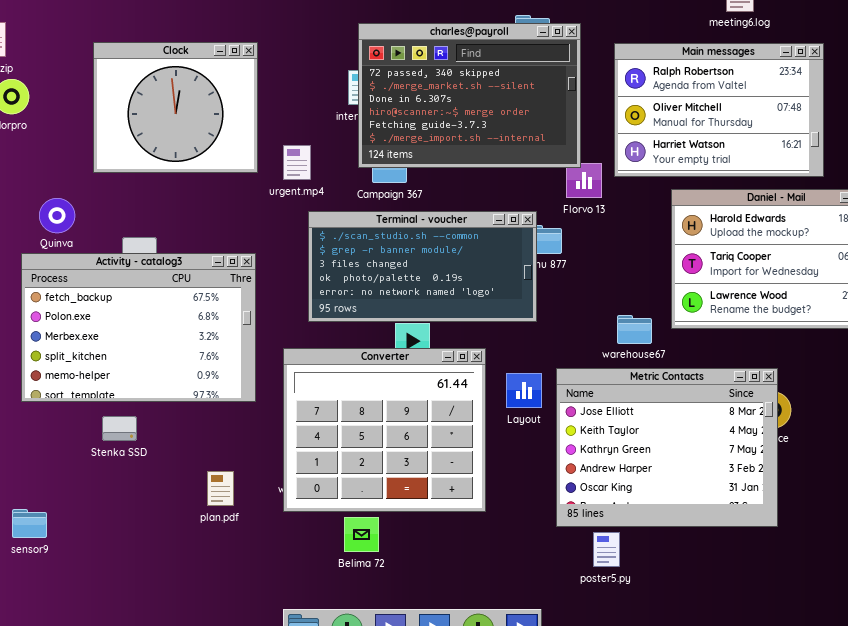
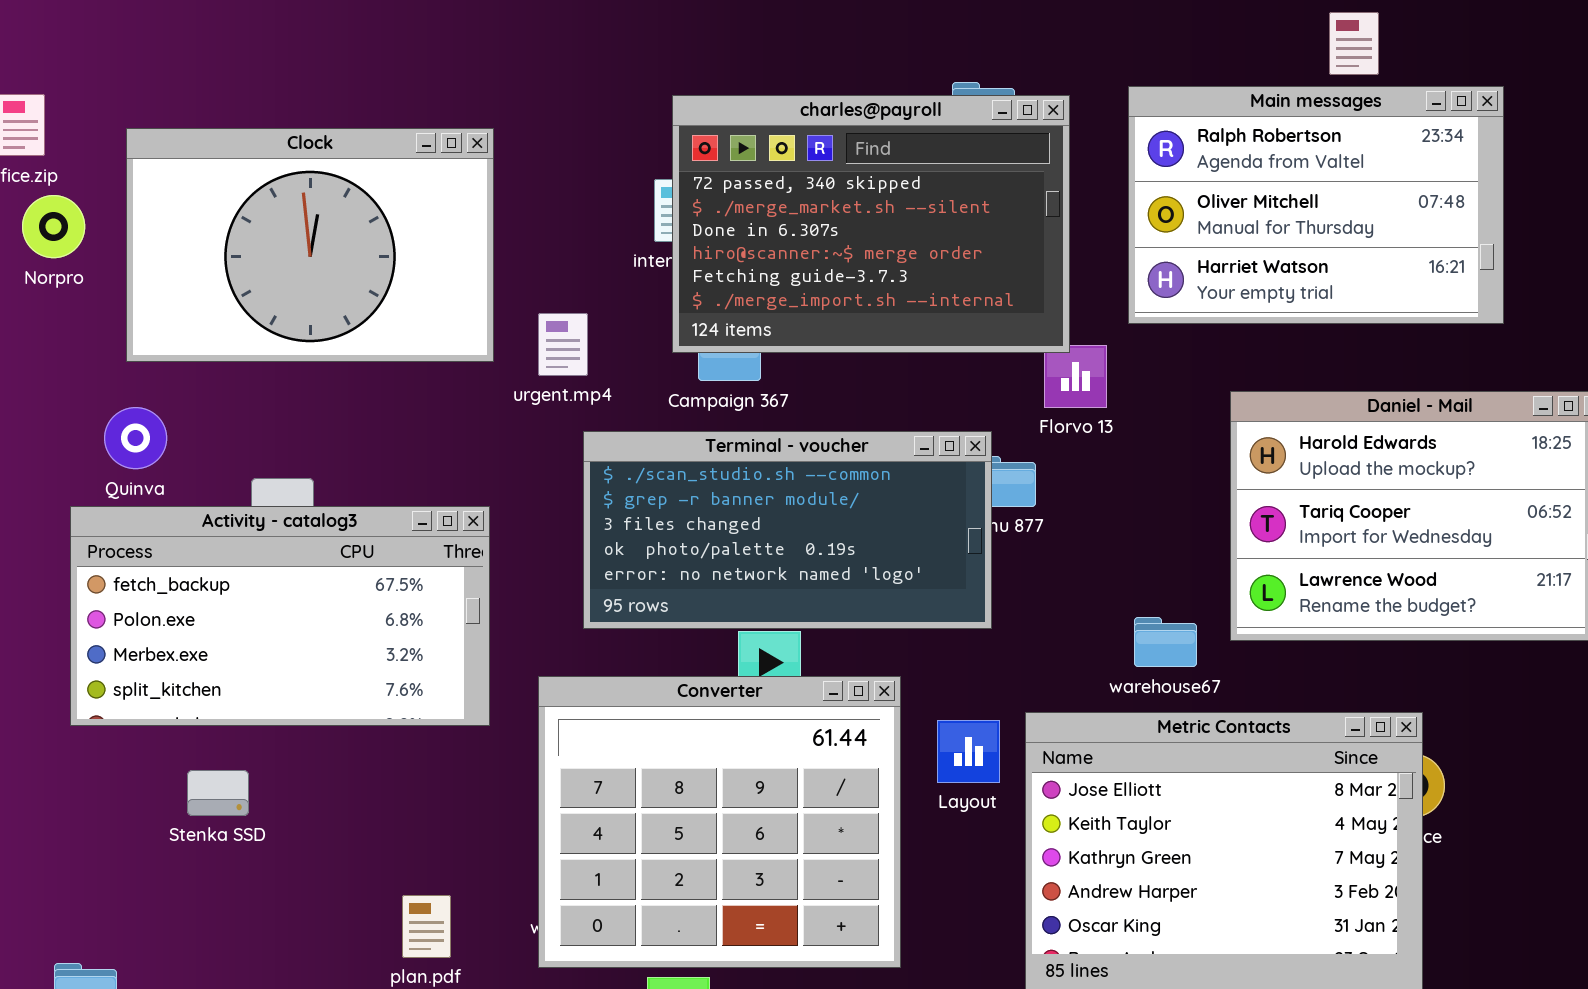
Clock: [93,42,258,173] -> [126,128,494,362], resized
Main messages: [614,43,824,177] -> [1128,86,1504,324], moved
Activity - catalog3: [21,253,256,402] -> [70,506,490,726], resized
Stenka SSD: [102,416,137,441] -> [187,770,249,816], moved

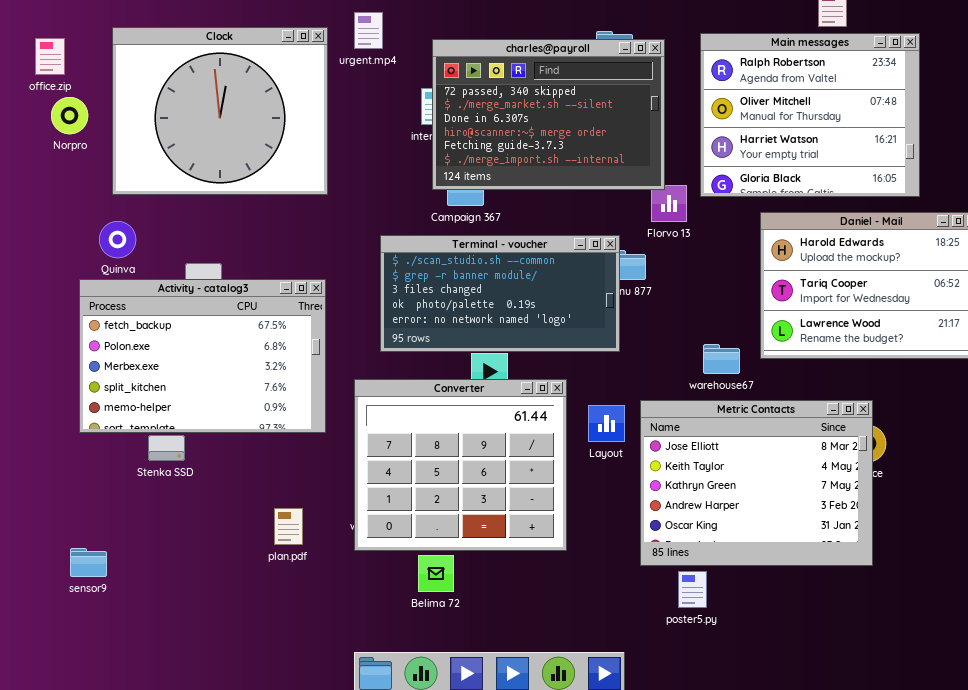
Main messages: [1128,86,1504,324] -> [700,33,920,197], resized
Clock: [126,128,494,362] -> [112,27,328,195], resized
urgent.mp4: [538,313,588,376] -> [354,12,383,49], moved
Activity - catalog3: [70,506,490,726] -> [79,279,326,433], resized

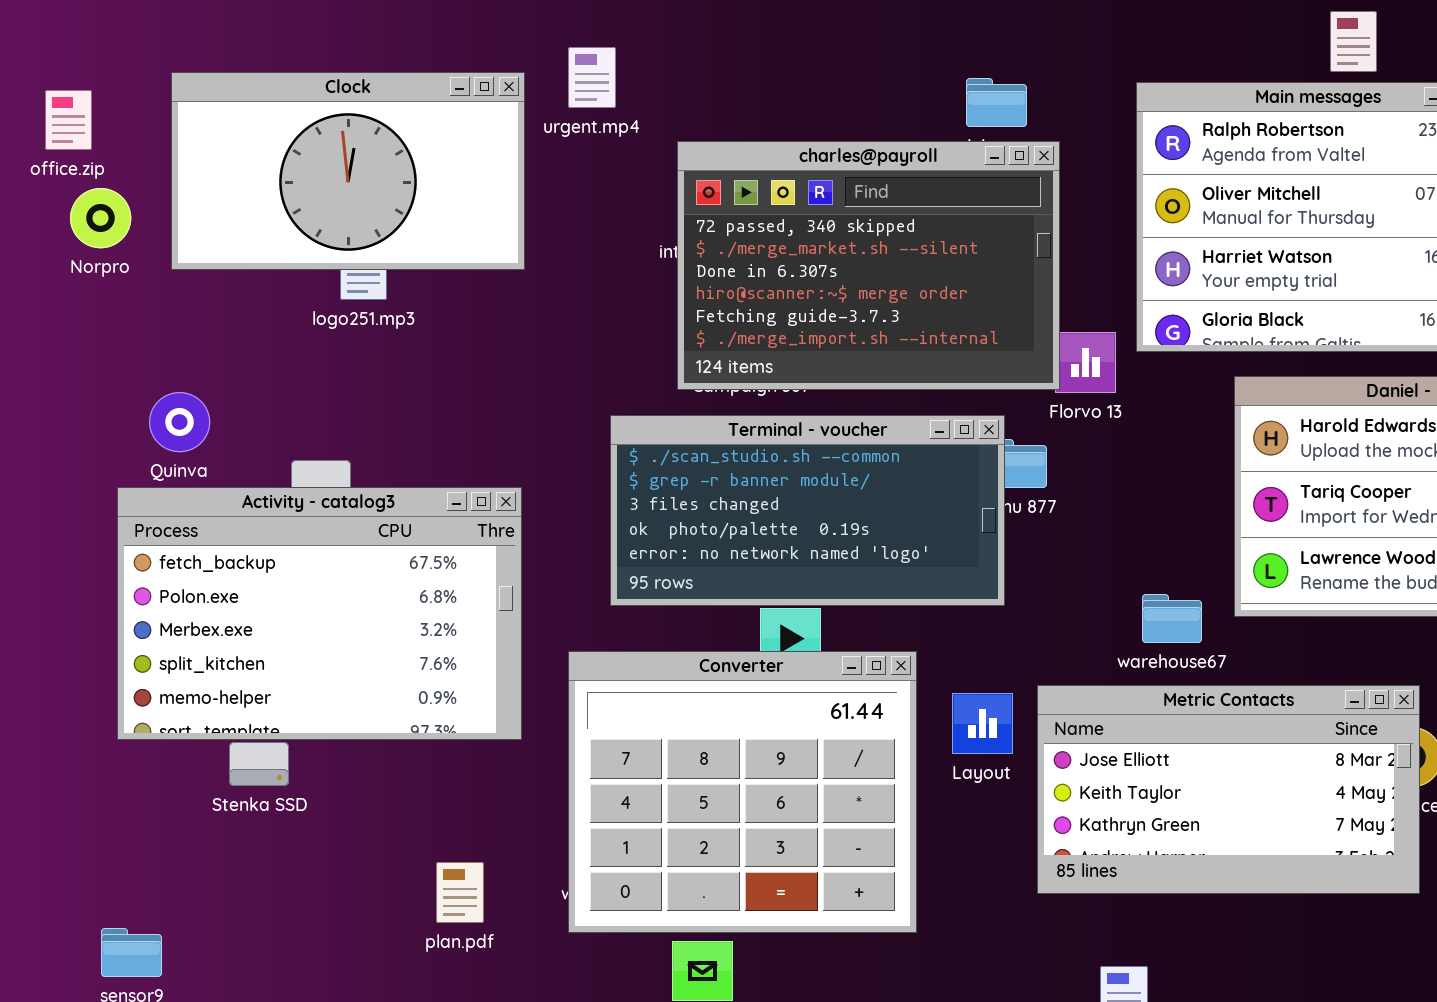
Clock: [112,27,328,195] -> [171,72,525,270], resized
charles@payroll: [432,39,665,190] -> [677,141,1060,390], moved
Metric Contacts: [640,400,873,566] -> [1037,685,1420,894], resized

